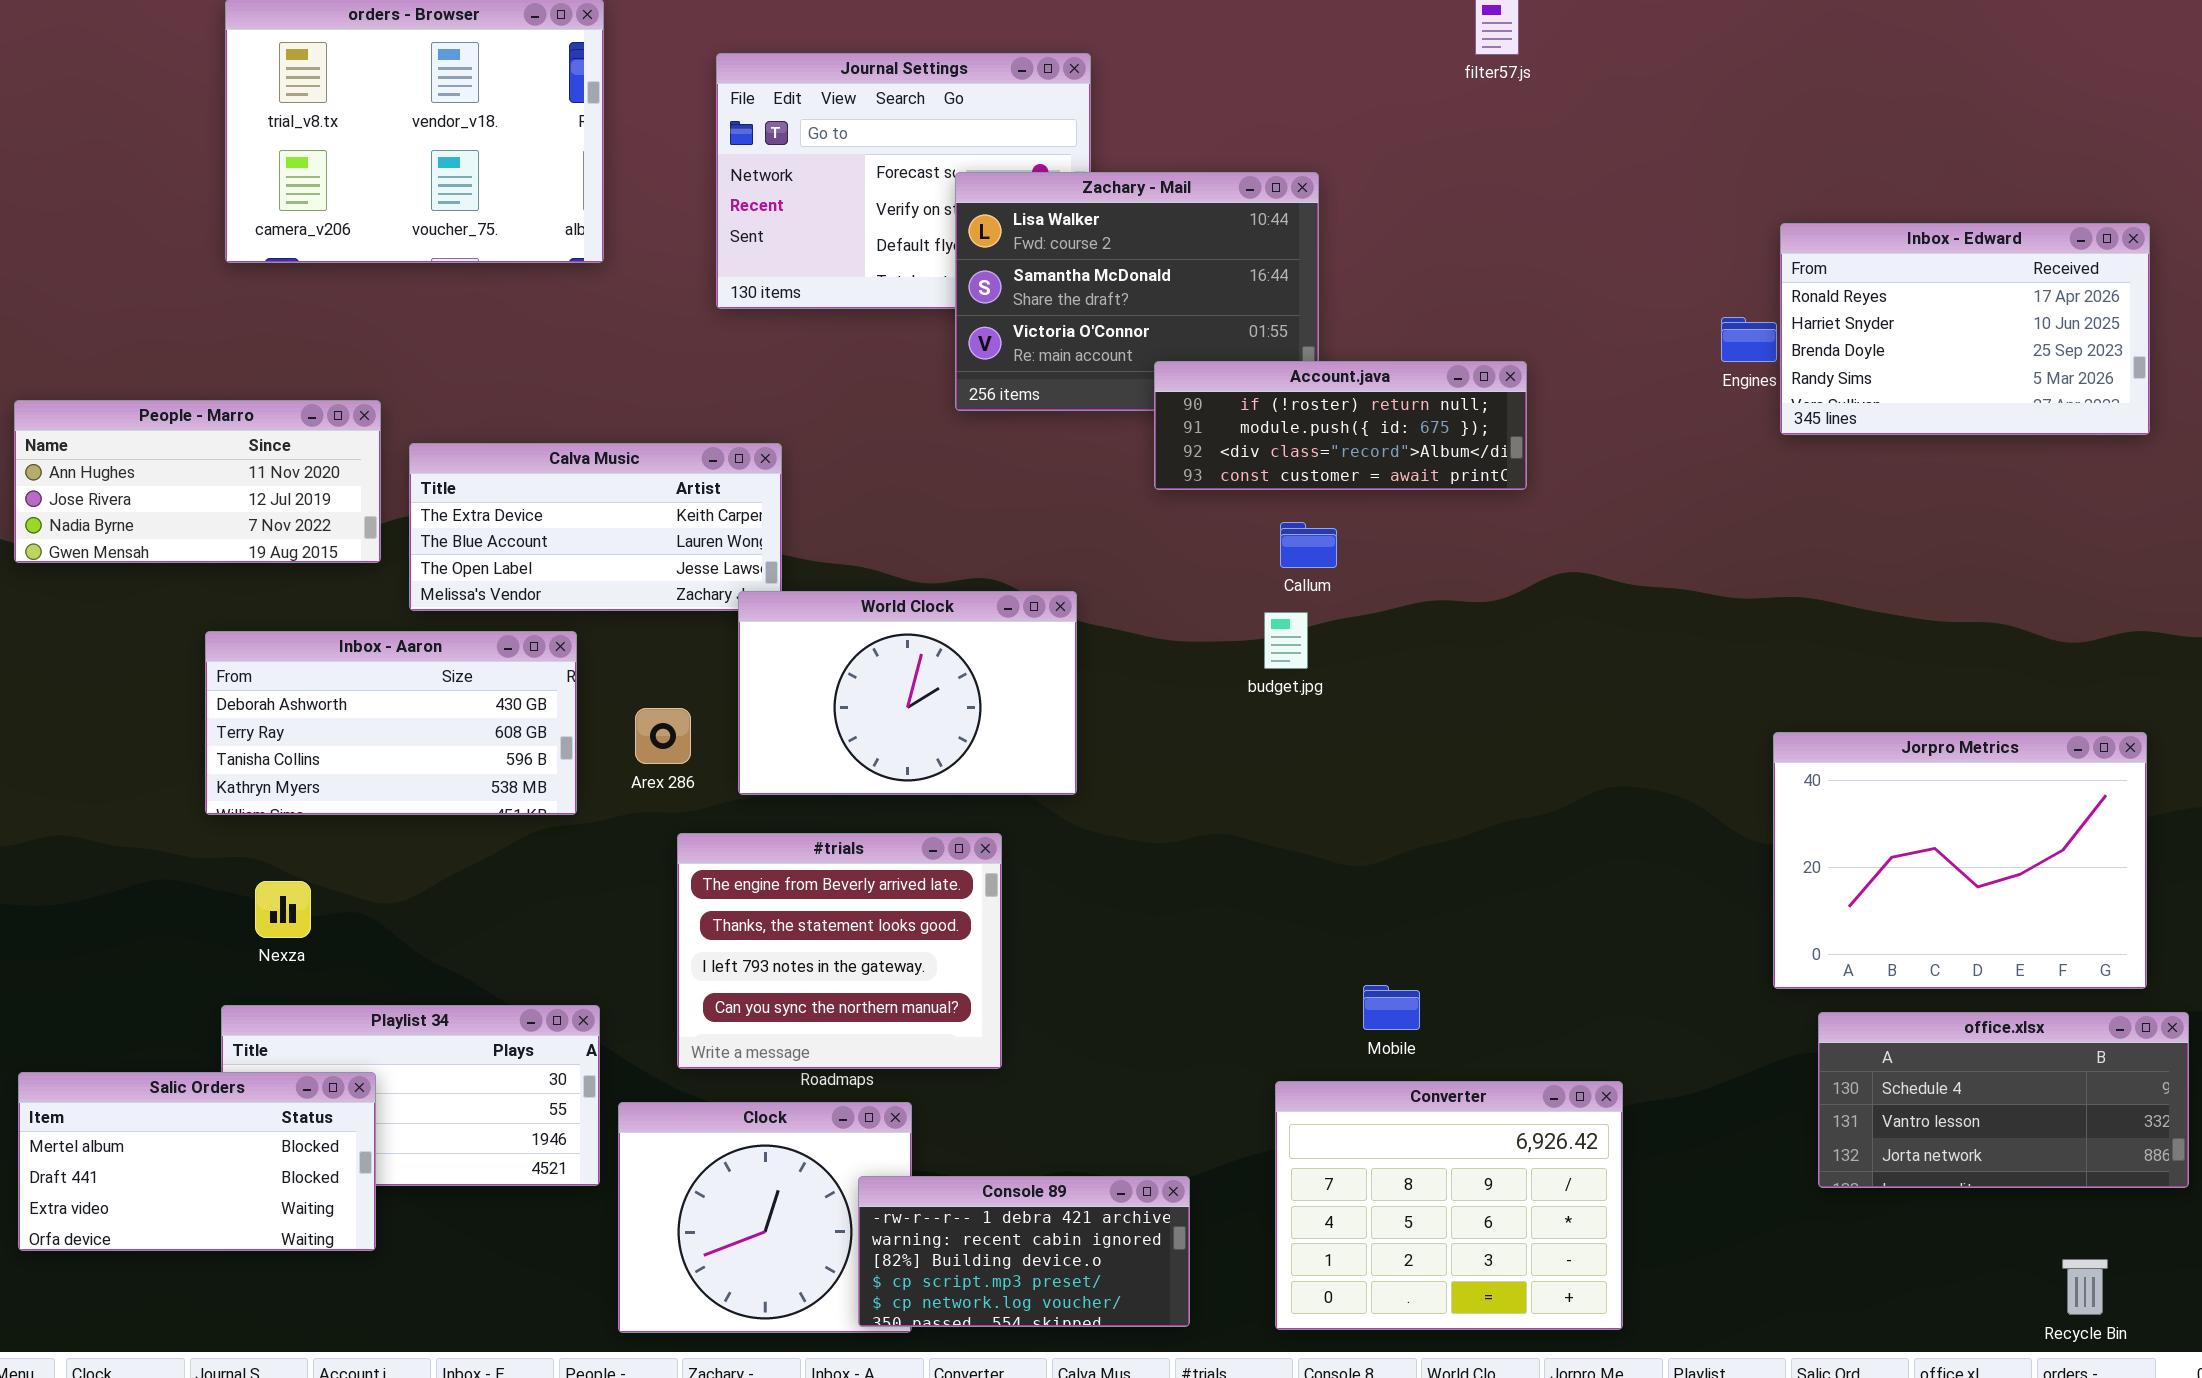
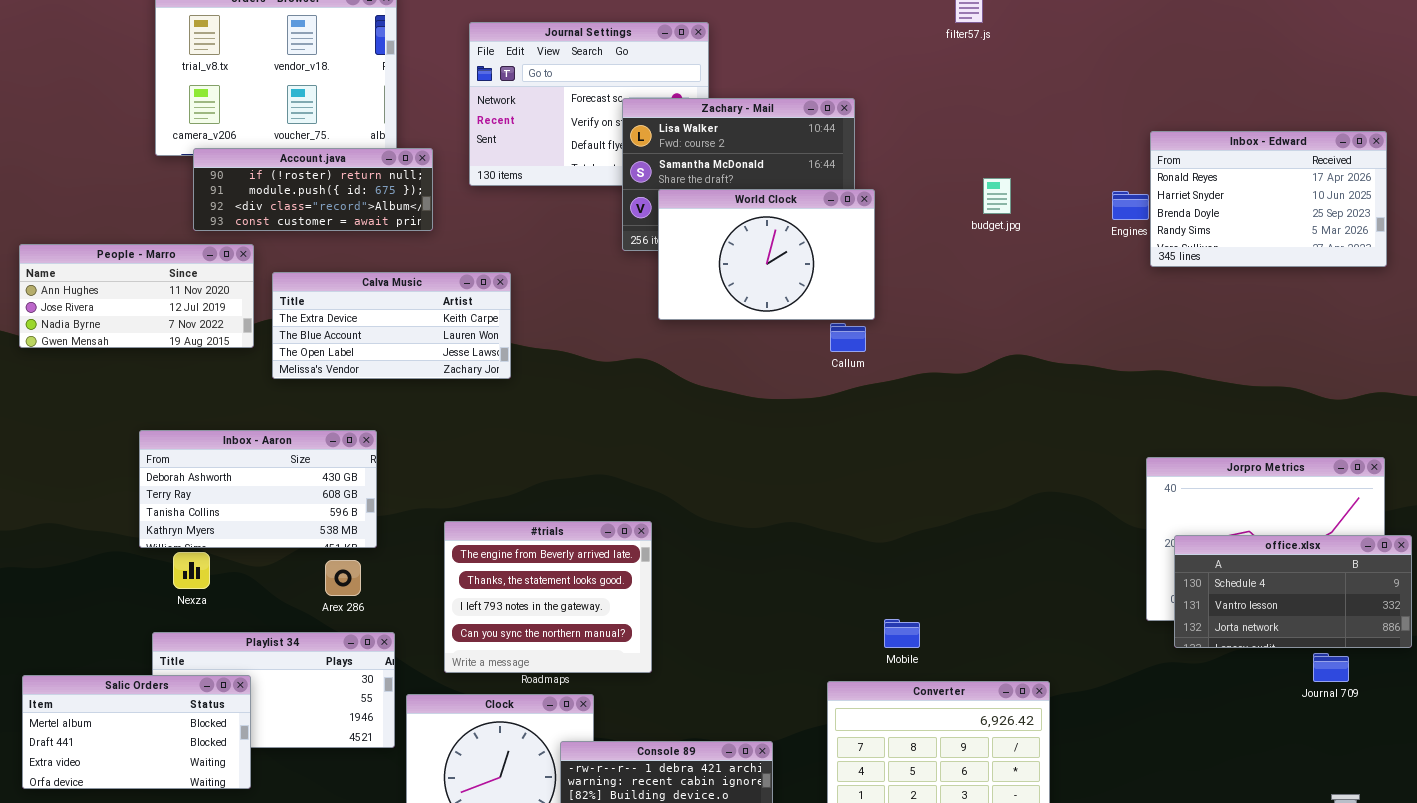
Account.java: [1154,361,1527,490] -> [193,148,433,231], moved
World Clock: [738,591,1077,795] -> [658,189,875,320], moved
budget.jpg: [1264,612,1308,669] -> [983,178,1011,214], moved
Inbox - Aaron: [205,631,577,815] -> [139,430,377,548], moved
Arex 286: [635,708,691,764] -> [325,560,361,596], moved
office.xlsx: [1818,1012,2189,1188] -> [1174,535,1412,648], moved

